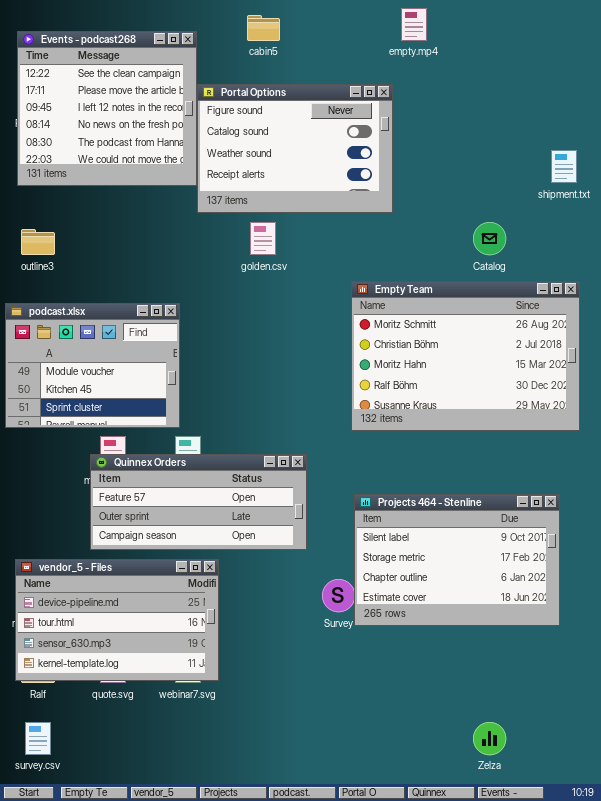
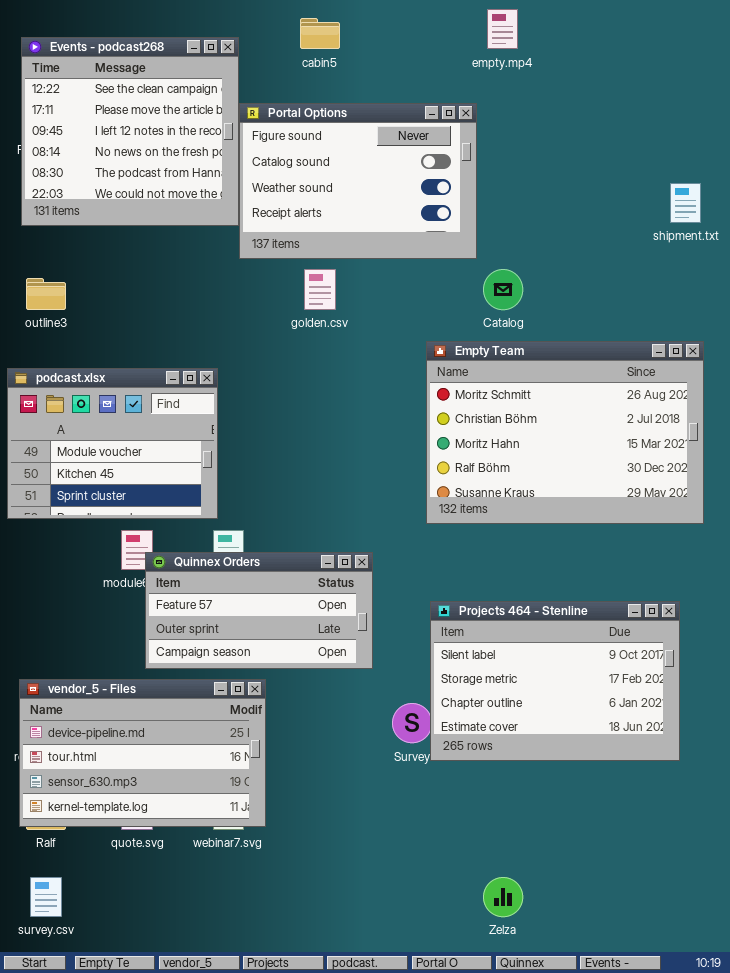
Catalog: [473,222,506,255] -> [483,269,523,310], moved
Quinnex Orders: [90,454,307,550] -> [145,552,373,669], resized
Zelza: [473,722,506,755] -> [483,877,523,917], moved

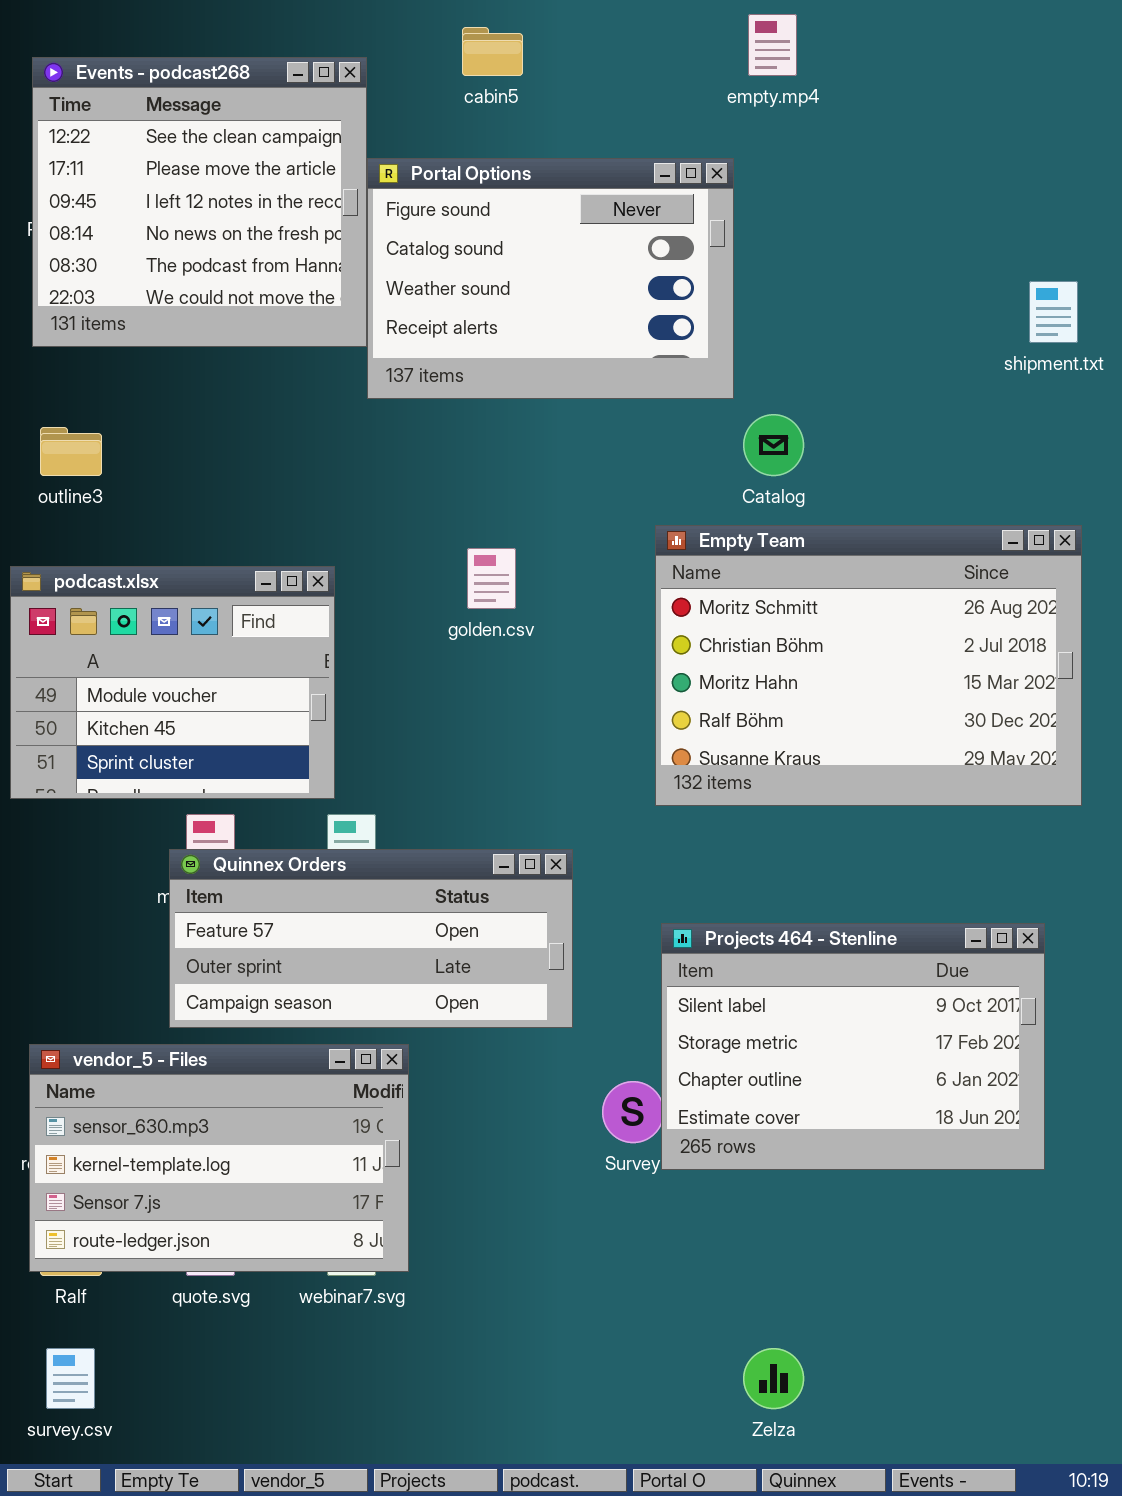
golden.csv: [304,269,336,310] -> [467,548,516,609], moved
Quinnex Orders: [145,552,373,669] -> [169,849,573,1028], resized
vendor_5 - Files: [19,679,266,827] -> [29,1044,409,1272], scrolled down 2 rows

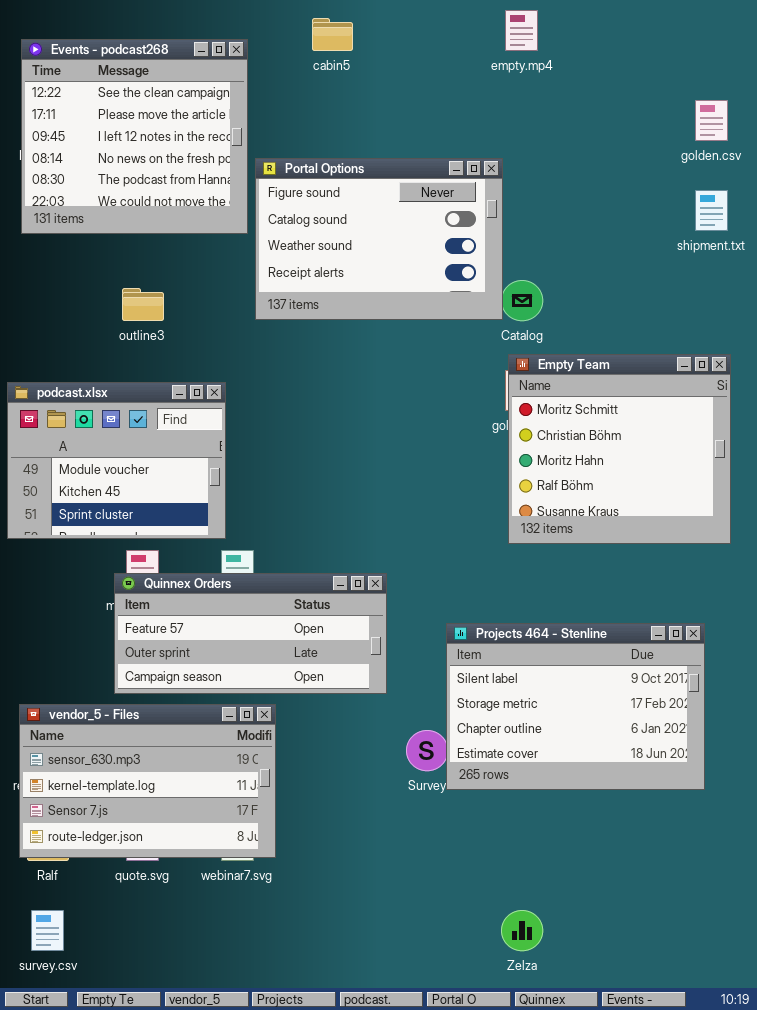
Portal Options: [367,158,734,399] -> [255,158,503,320], moved
outline3: [40,427,102,476] -> [122,288,164,321], moved
Empty Team: [655,525,1082,806] -> [508,354,731,544], resized
golden.csv: [467,548,516,609] -> [695,100,728,141], moved

